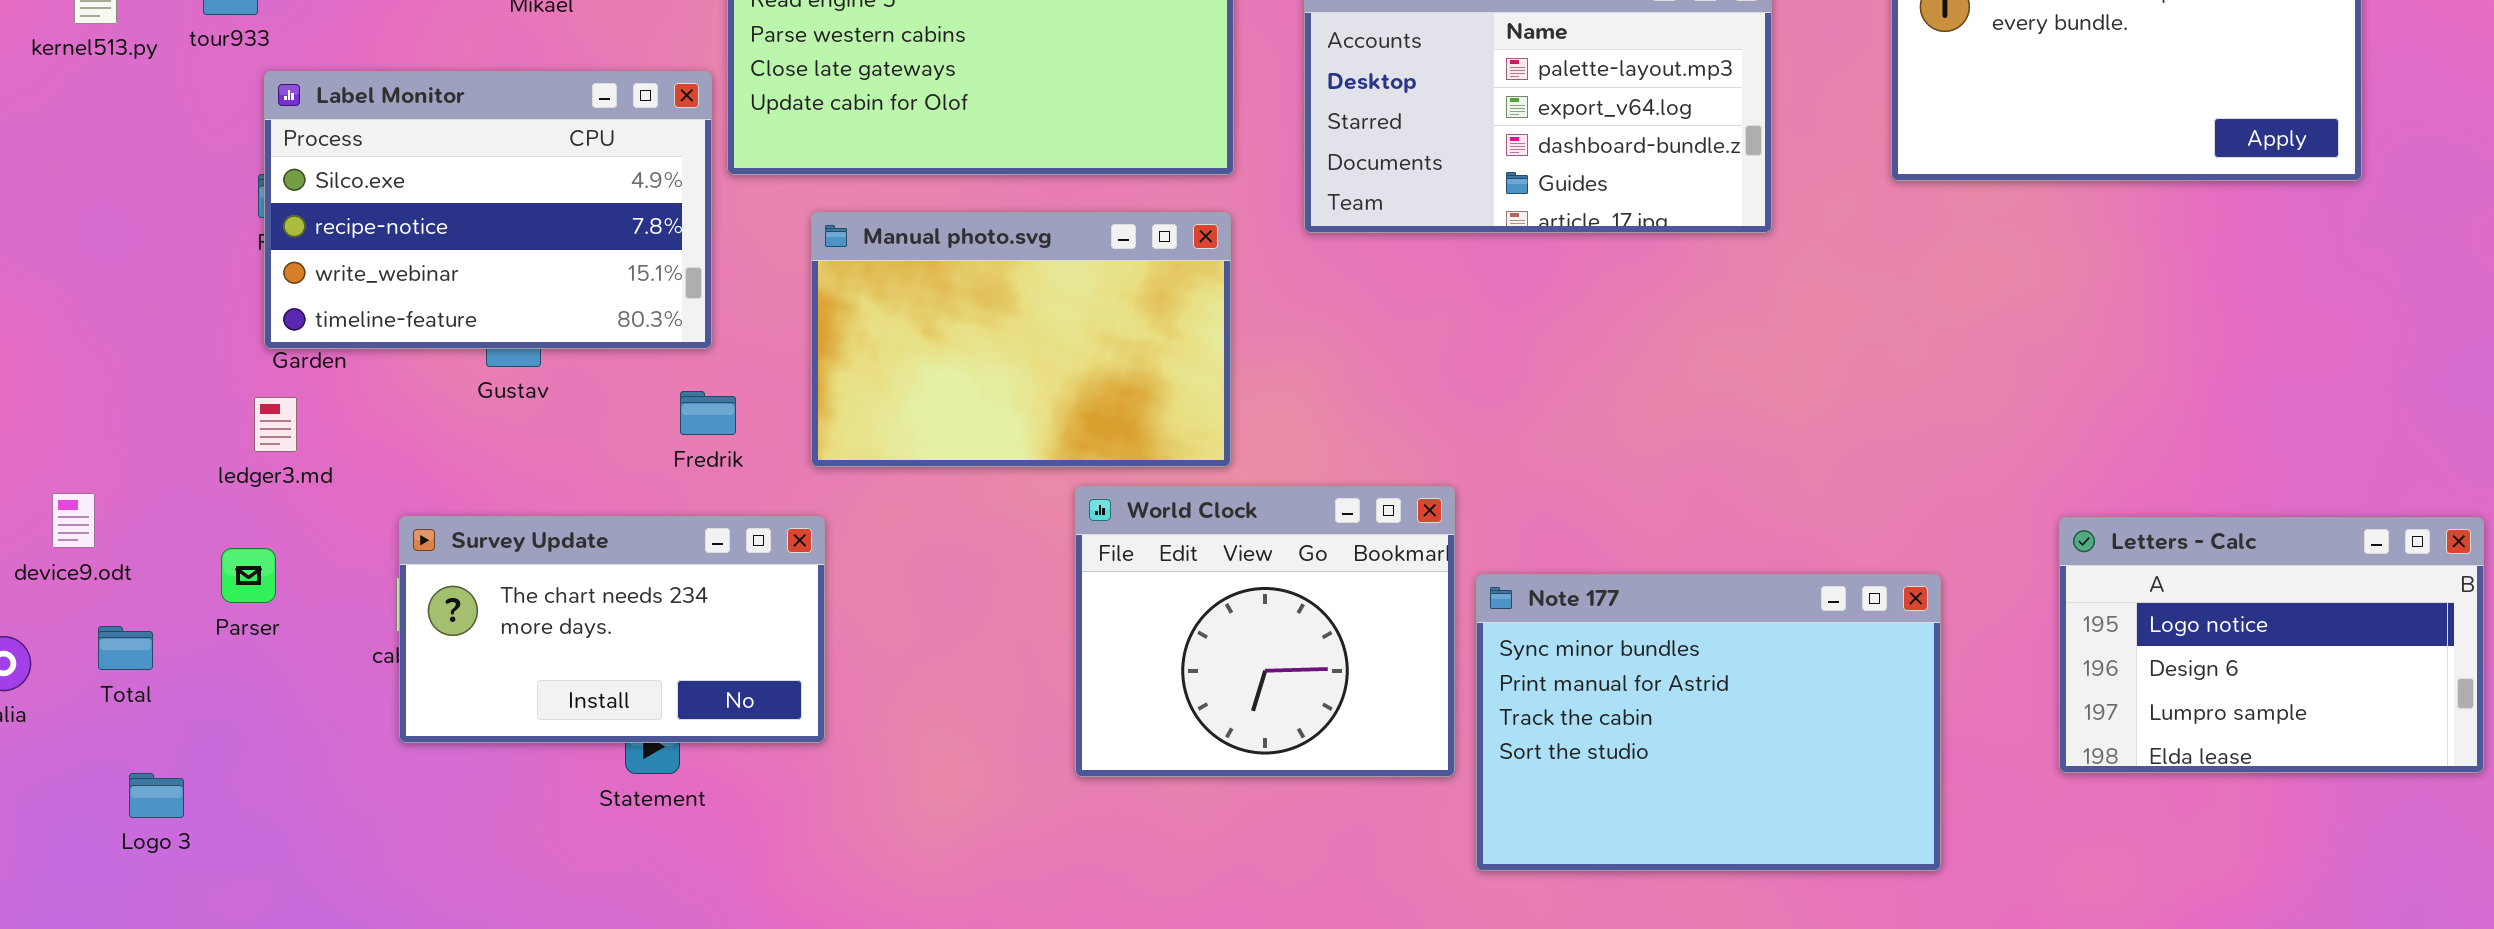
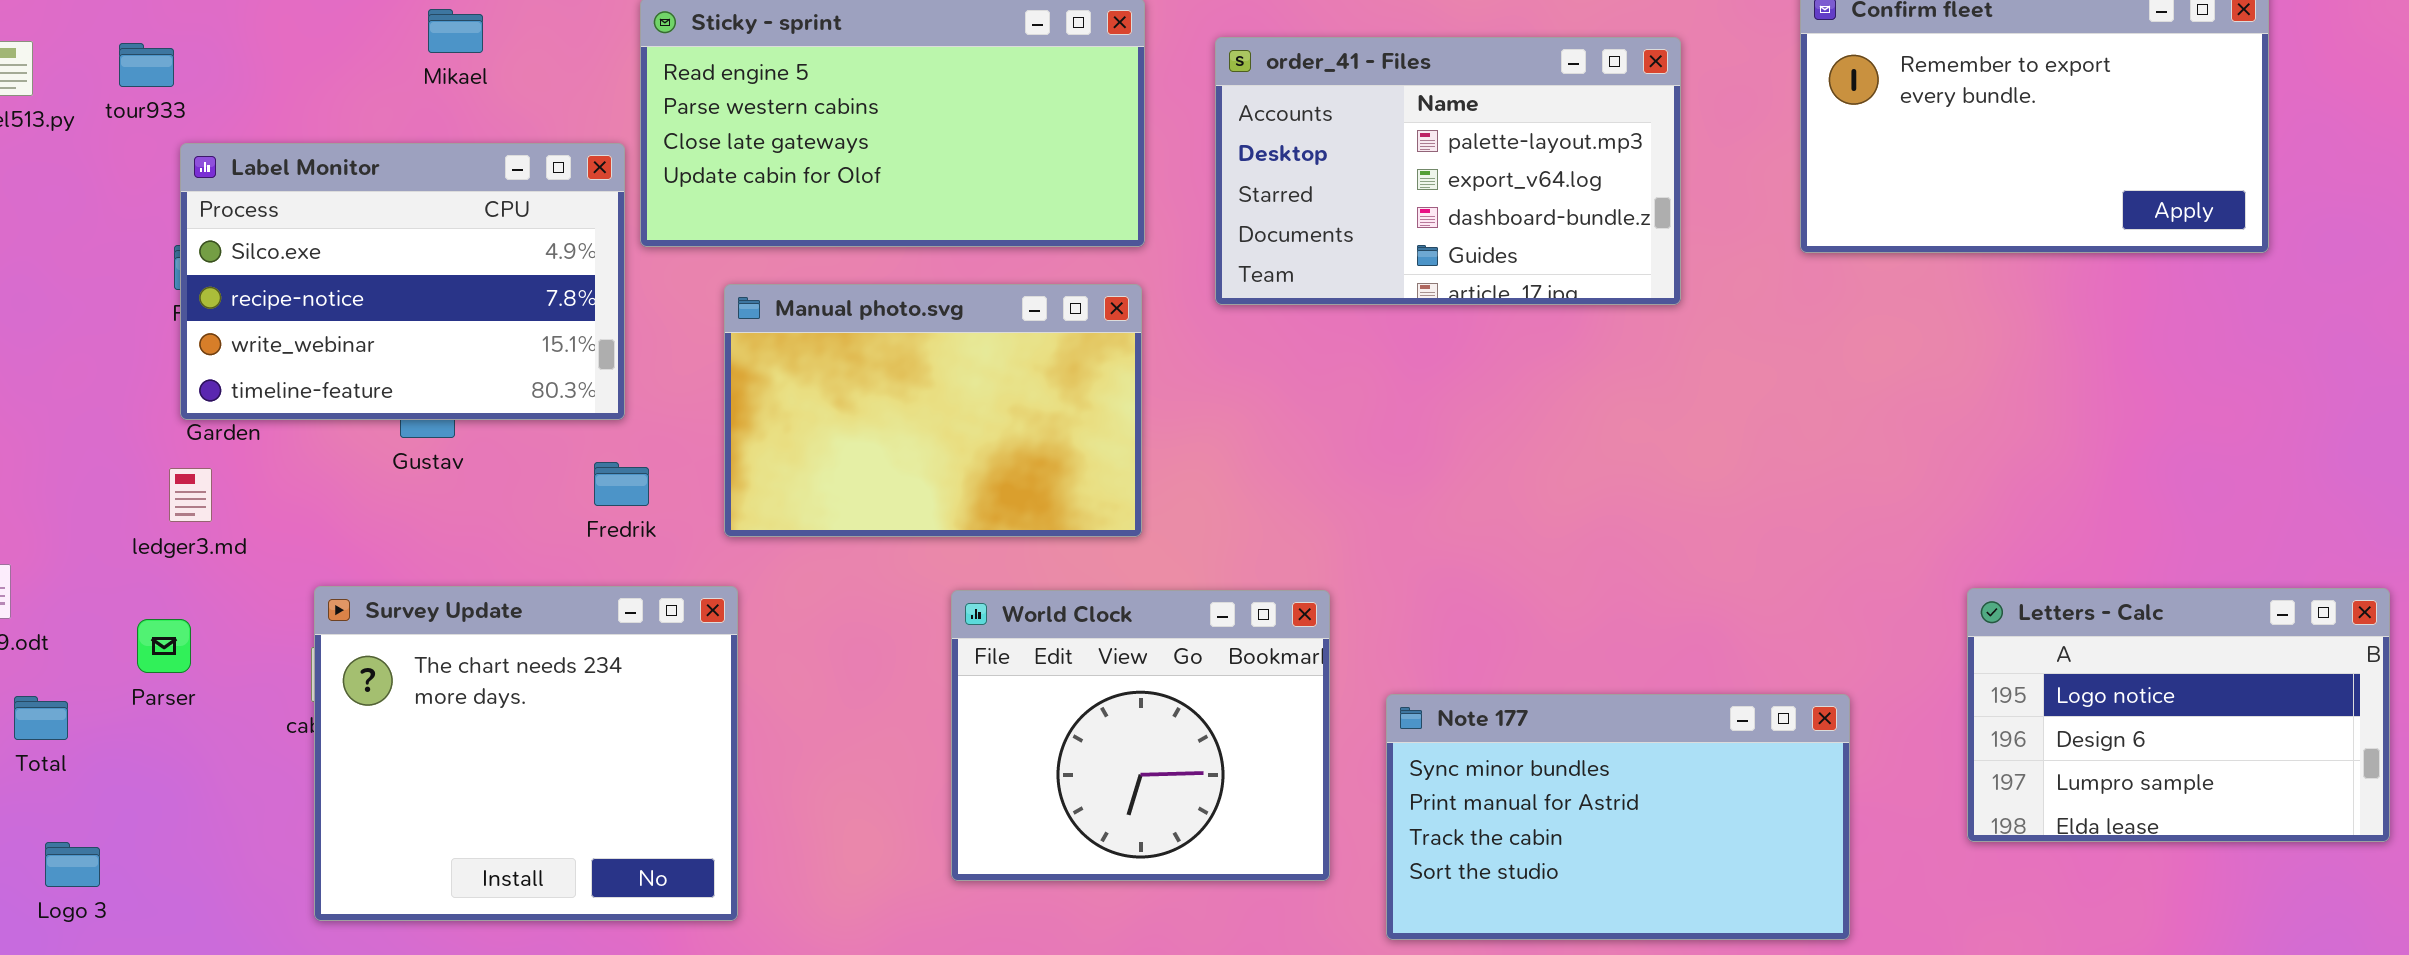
World Clock: [1075,486,1455,777] -> [951,590,1330,881], moved
Survey Update: [399,516,825,743] -> [314,586,738,921], resized
Note 177: [1476,574,1941,871] -> [1386,694,1850,940], resized

